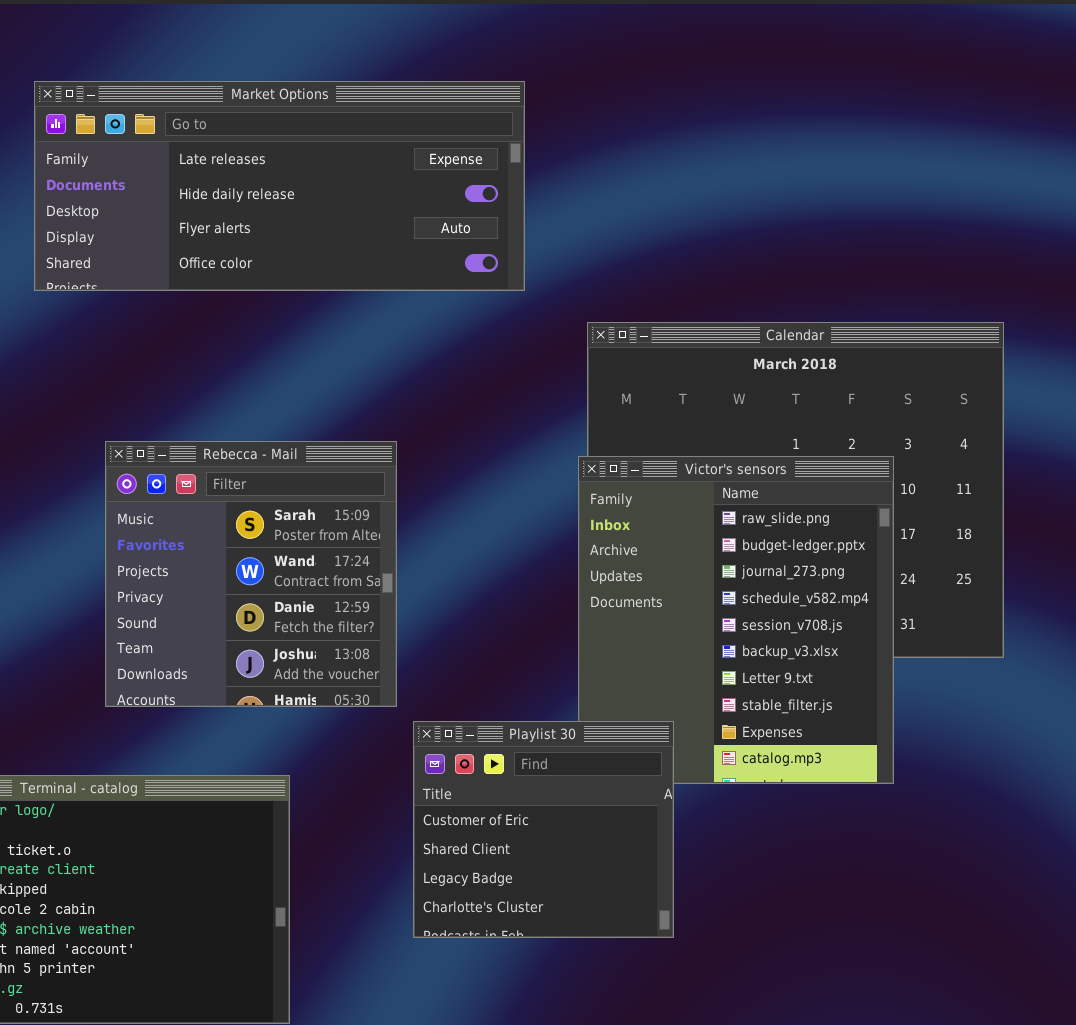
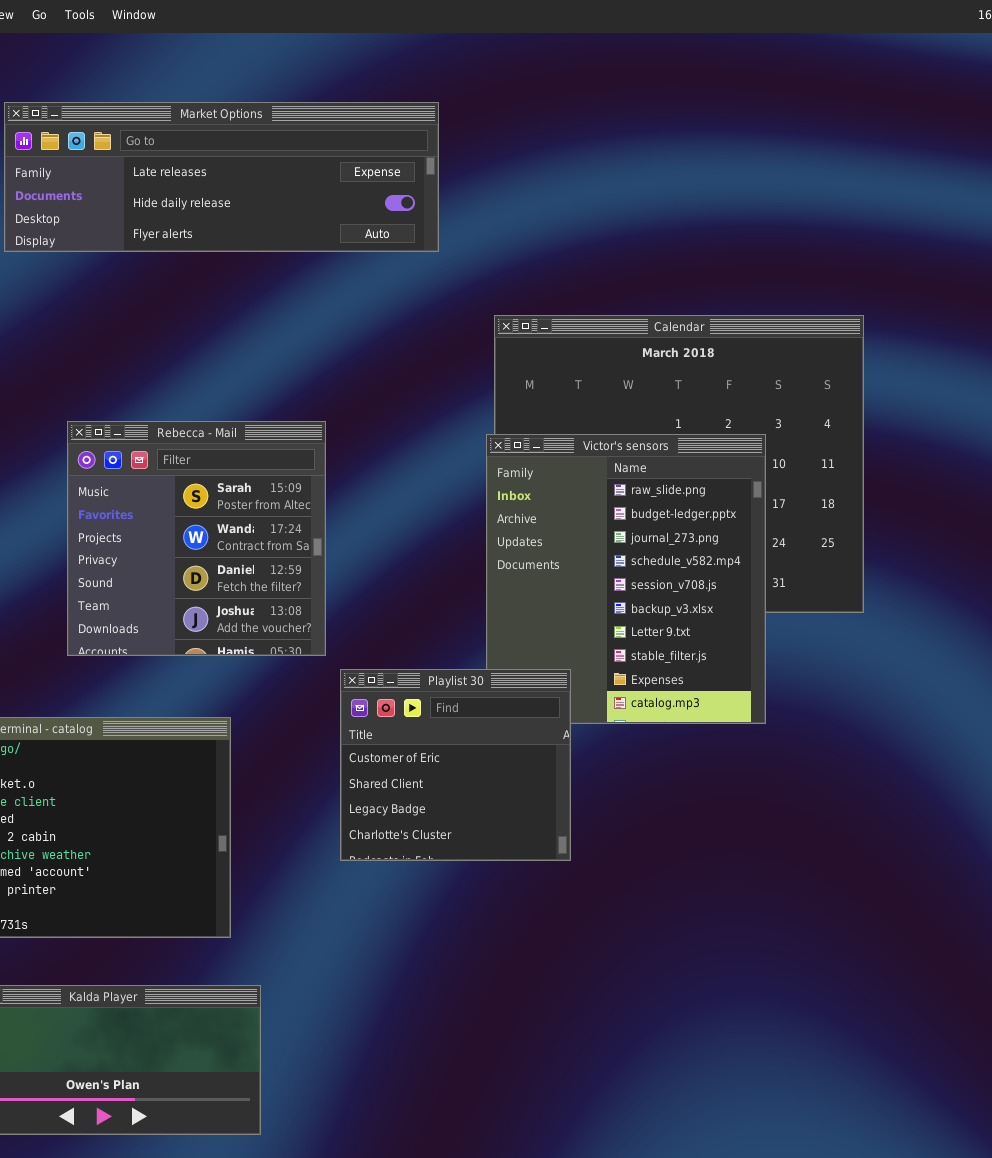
Market Options: [34,81,525,291] -> [4,102,439,252], resized

